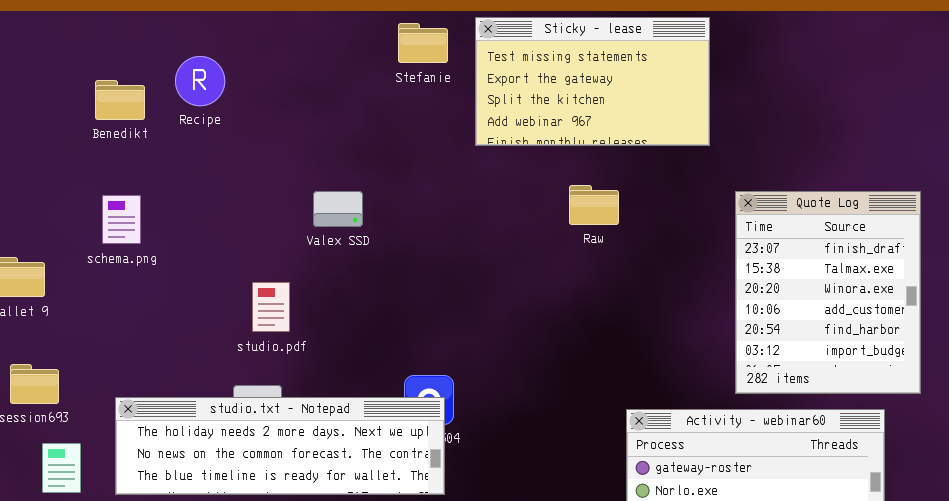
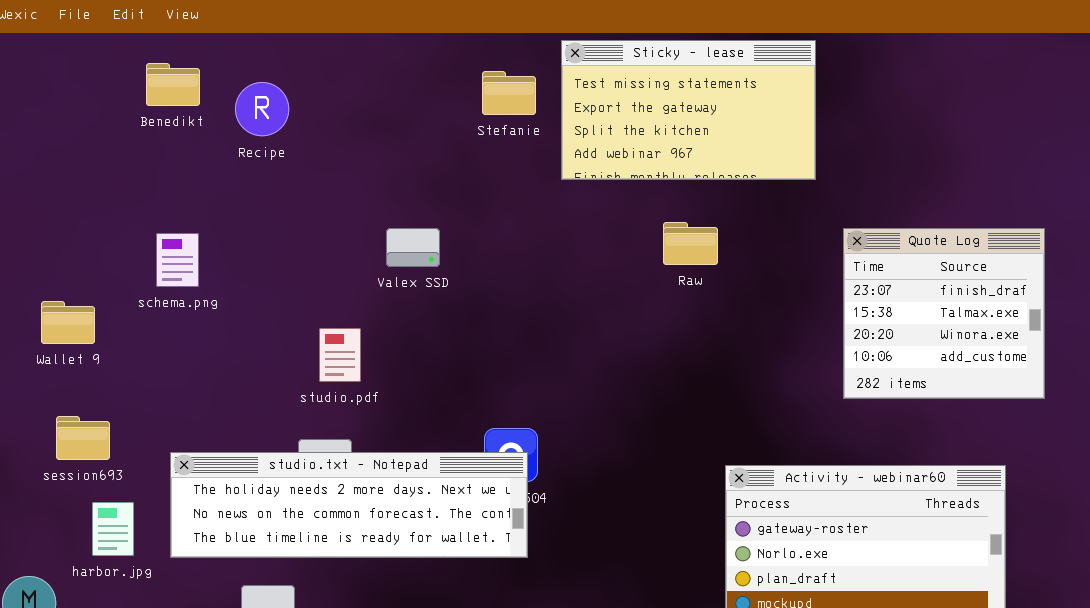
Stefanie: [398,23,448,63] -> [482,71,536,115], moved
Benedikt: [95,80,145,120] -> [146,63,200,106], moved
Quote Log: [735,191,921,394] -> [843,228,1045,399], resized

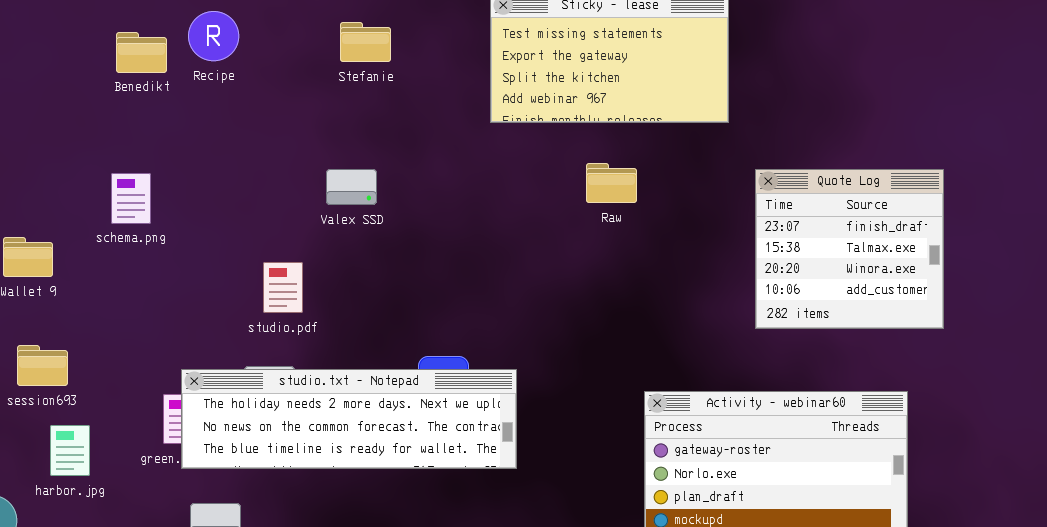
Benedikt: [146,63,200,106] -> [116,32,167,73], moved
Stefanie: [482,71,536,115] -> [340,22,391,62], moved
Recipe: [235,82,289,136] -> [188,11,239,61], moved
studio.txt - Notepad: [170,452,528,558] -> [181,369,517,469], moved

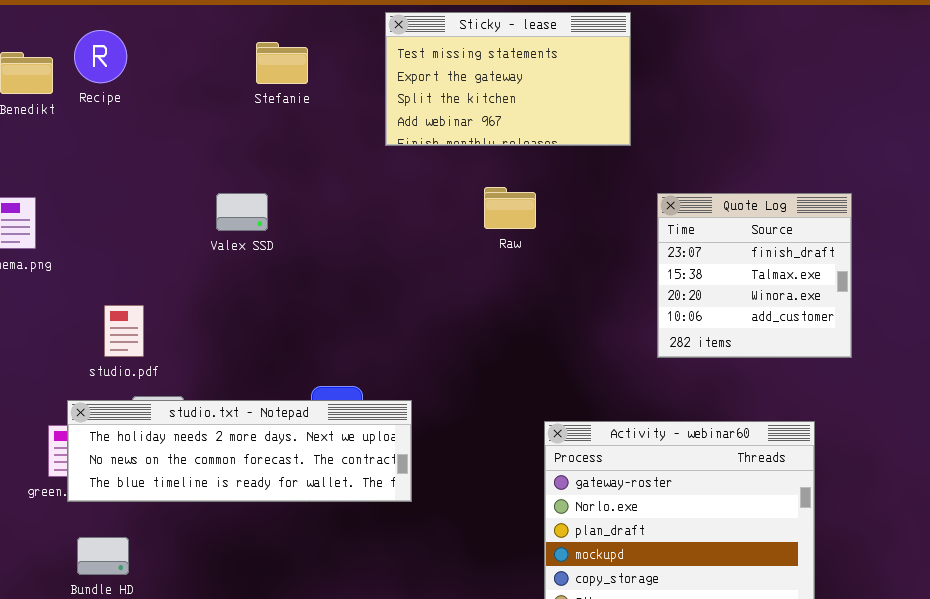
Stefanie: [340,22,391,62] -> [256,42,308,84], moved
studio.pdf: [263,262,303,313] -> [104,305,144,357], moved

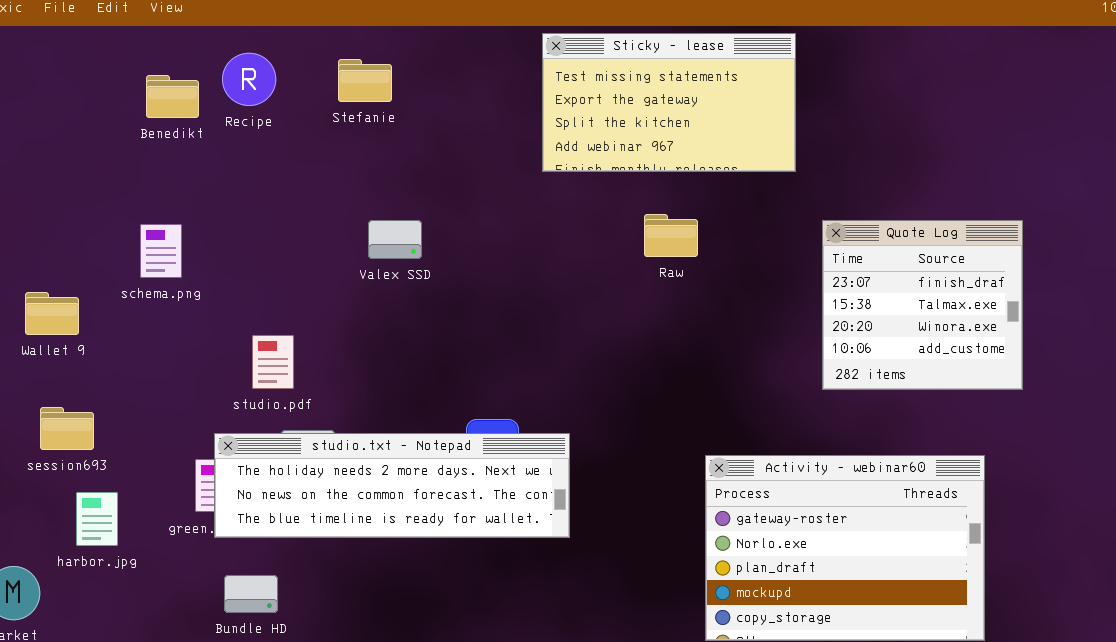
Stefanie: [256,42,308,84] -> [338,59,392,102], moved

